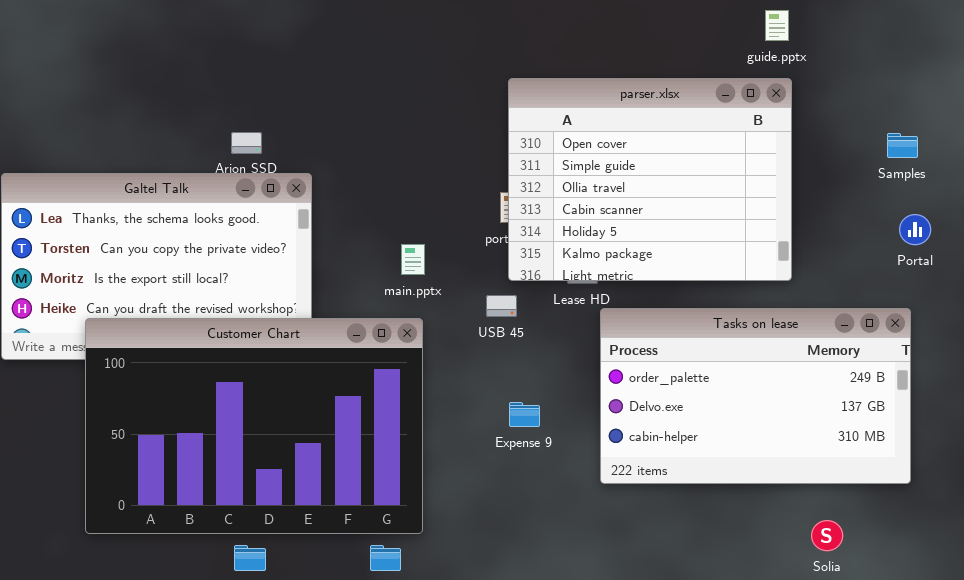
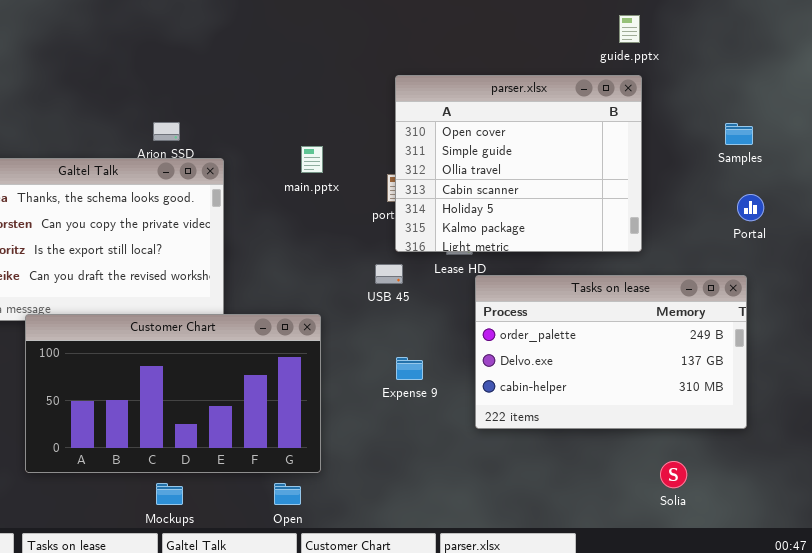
main.pptx: [401,244,425,275] -> [301,146,323,173], moved
Customer Chart: [85,318,423,534] -> [25,314,321,473], resized

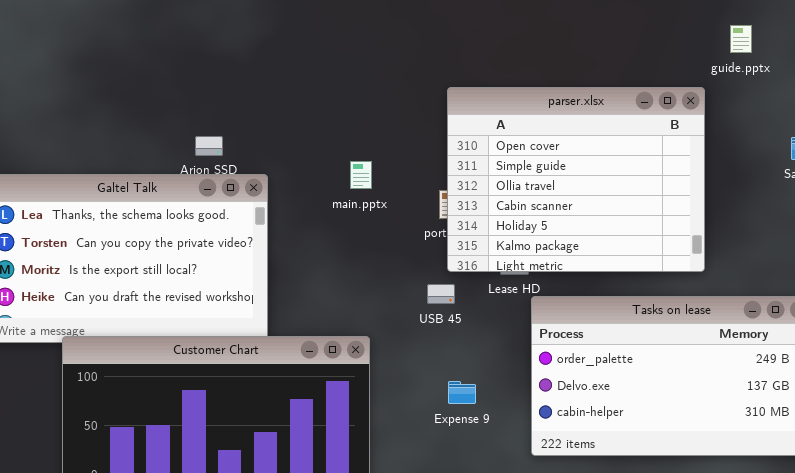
guide.pptx: [619,15,640,43] -> [730,25,752,53], moved

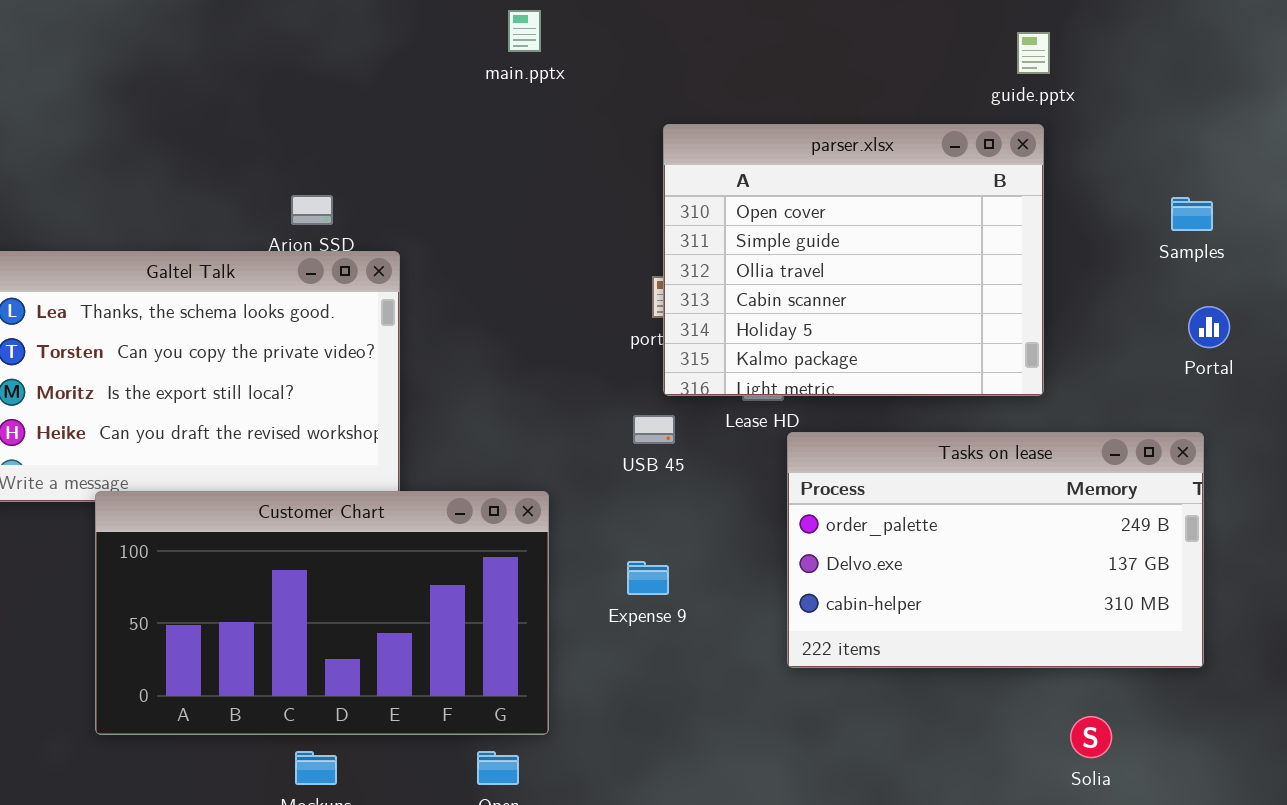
guide.pptx: [730,25,752,53] -> [1017,32,1050,74], moved
main.pptx: [350,161,372,189] -> [508,10,541,52], moved
Expense 9: [448,381,476,404] -> [627,561,669,595], moved

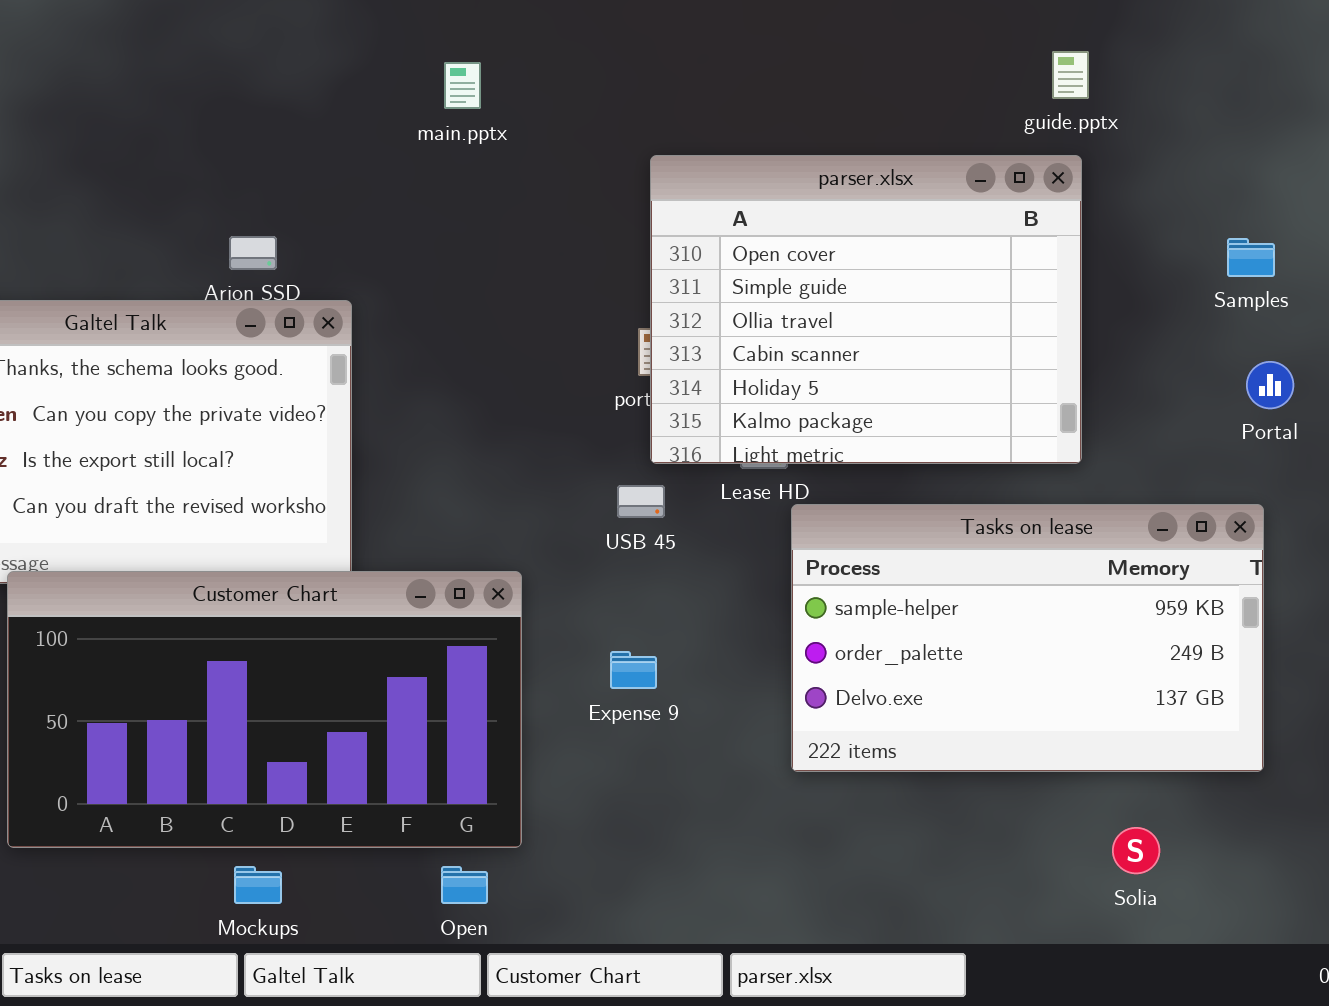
main.pptx: [508,10,541,52] -> [444,62,481,109], moved
Tasks on lease: [787,432,1204,668] -> [791,504,1264,772], scrolled up 1 row

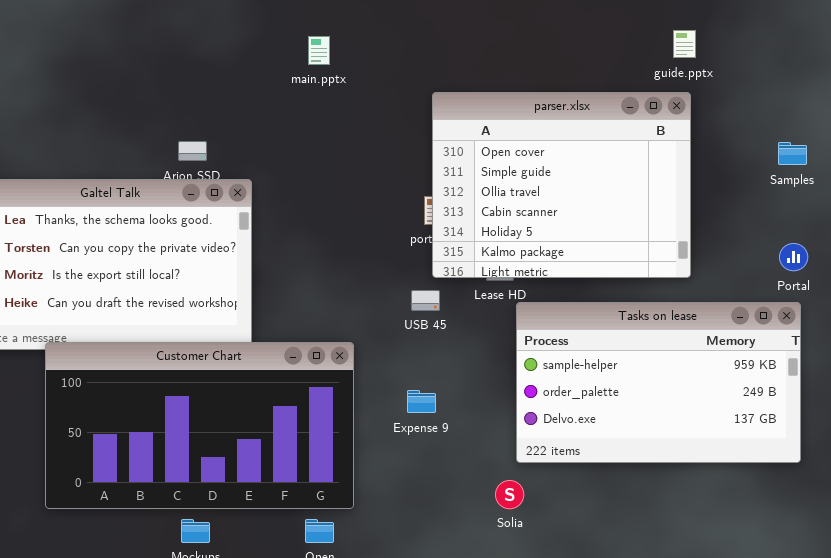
Portal: [1246,361,1294,409] -> [779,243,808,271], moved
Solia: [1112,827,1160,874] -> [495,480,524,509], moved

